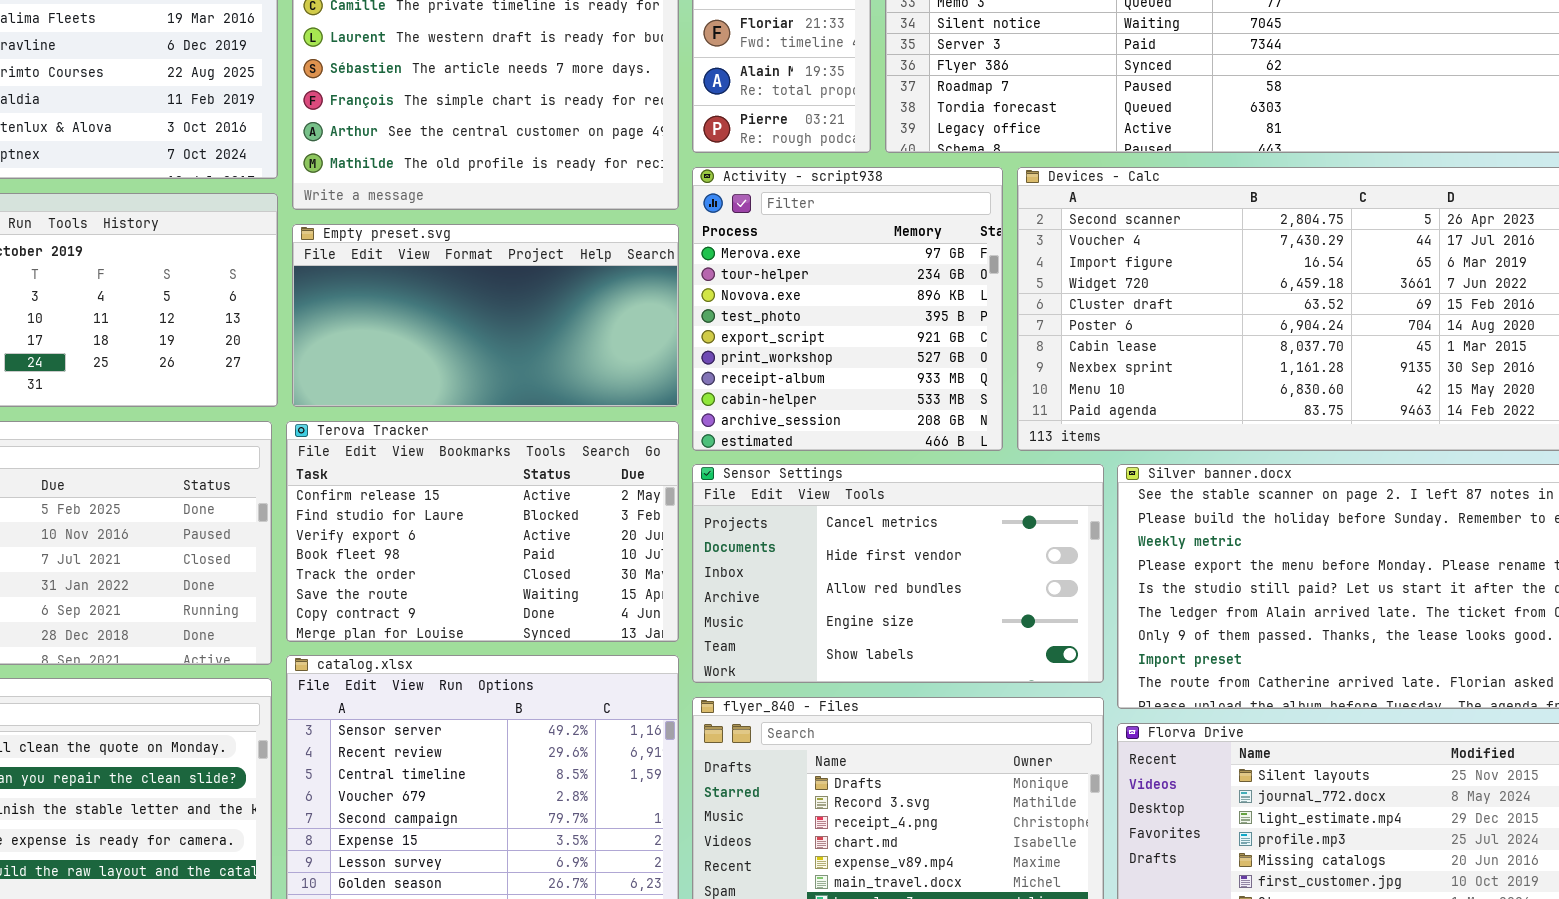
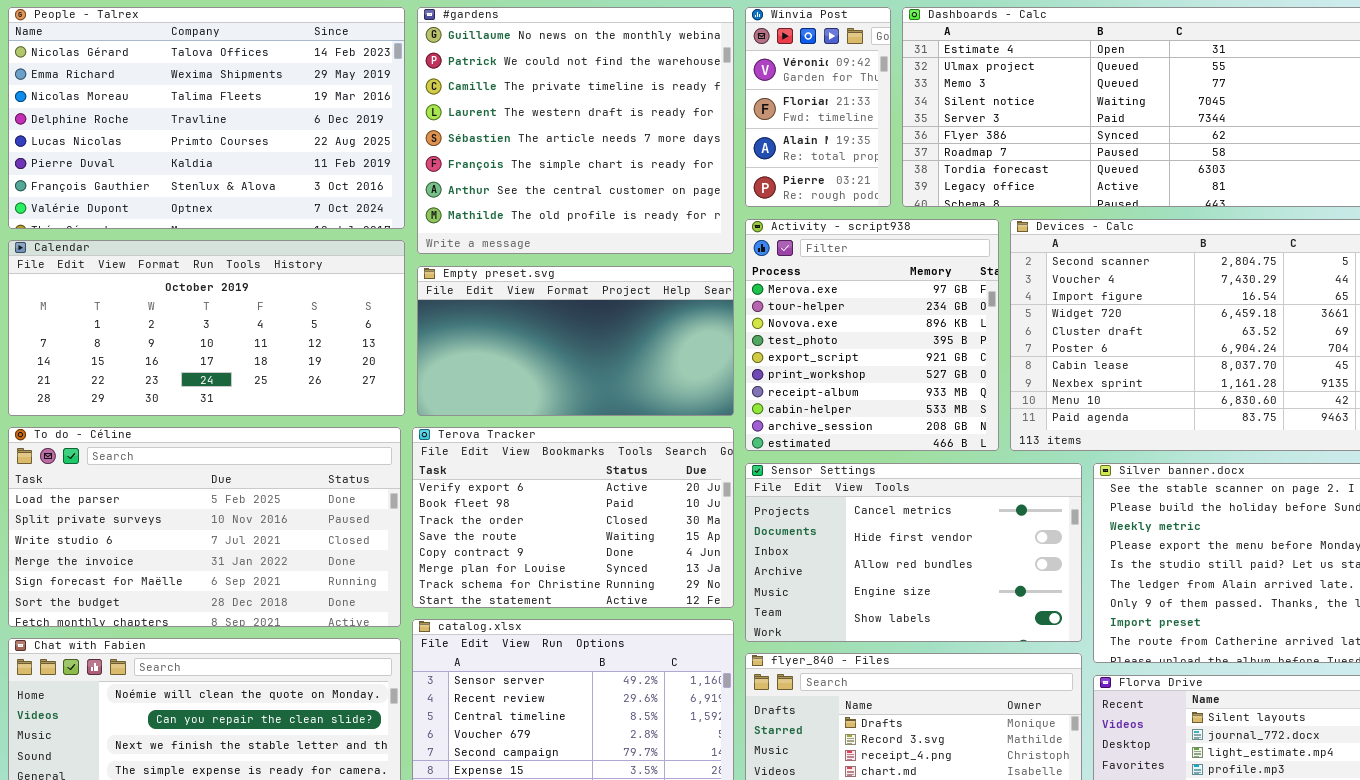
Terova Tracker: [286,421,679,642] -> [412,427,734,608], scrolled down 2 rows

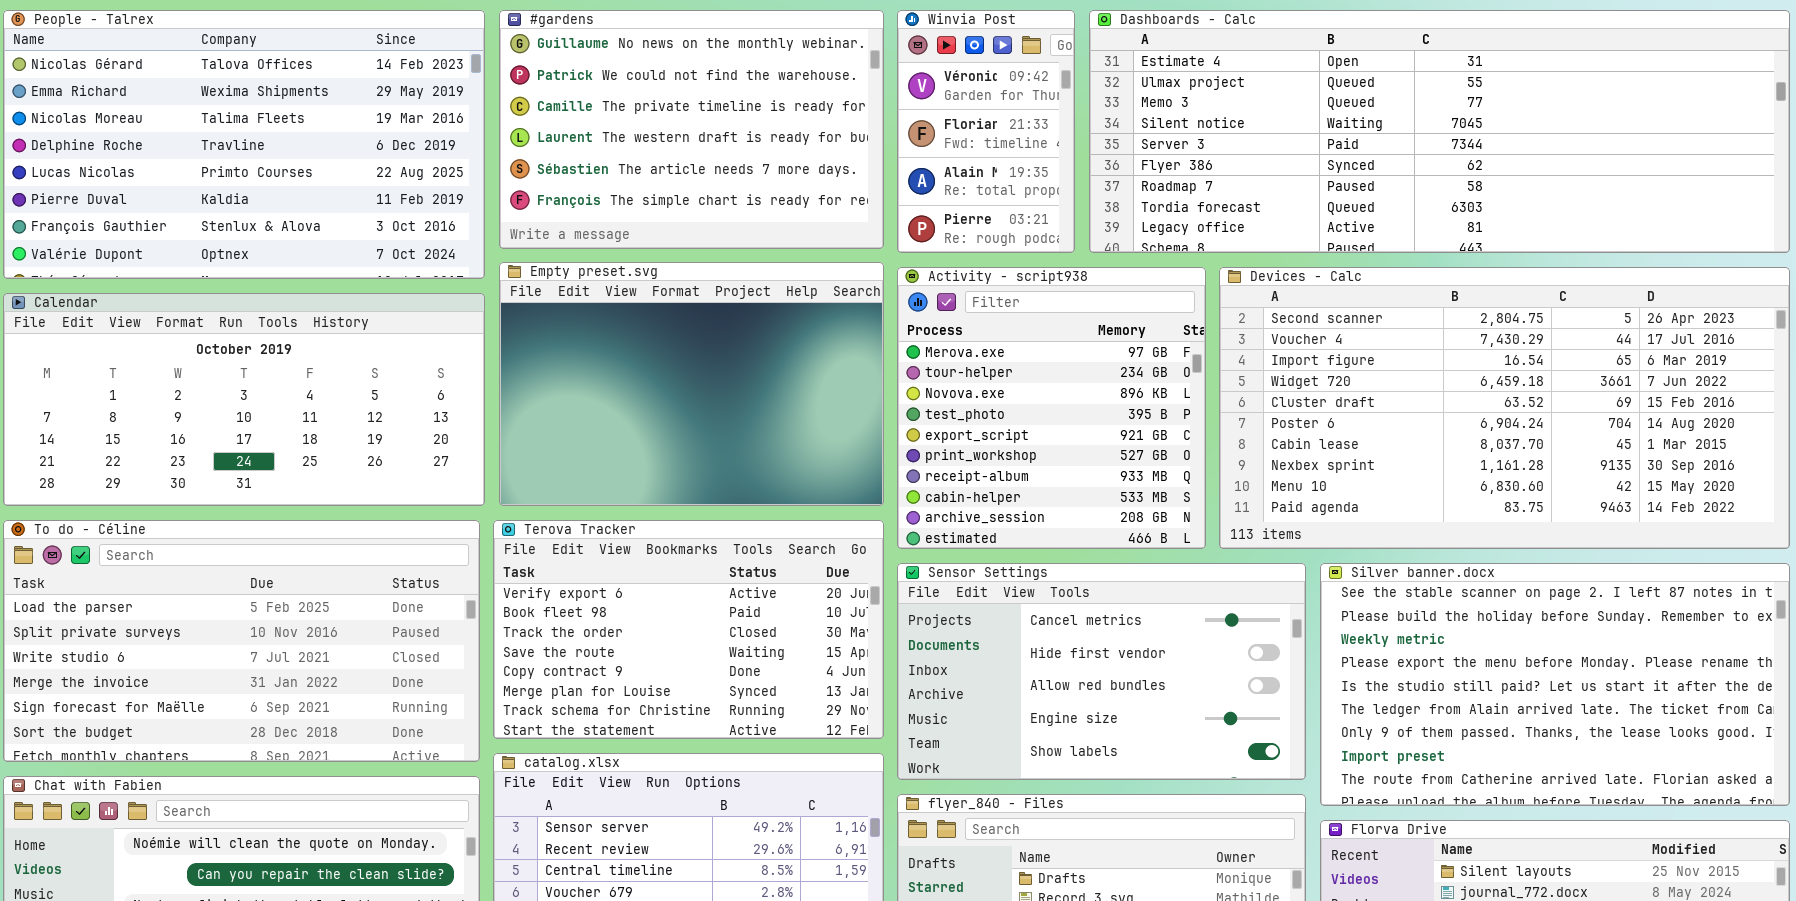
#gardens: [417,7,734,254] -> [499,10,884,249], resized
Empty preset.svg: [417,266,734,416] -> [499,262,884,506], resized

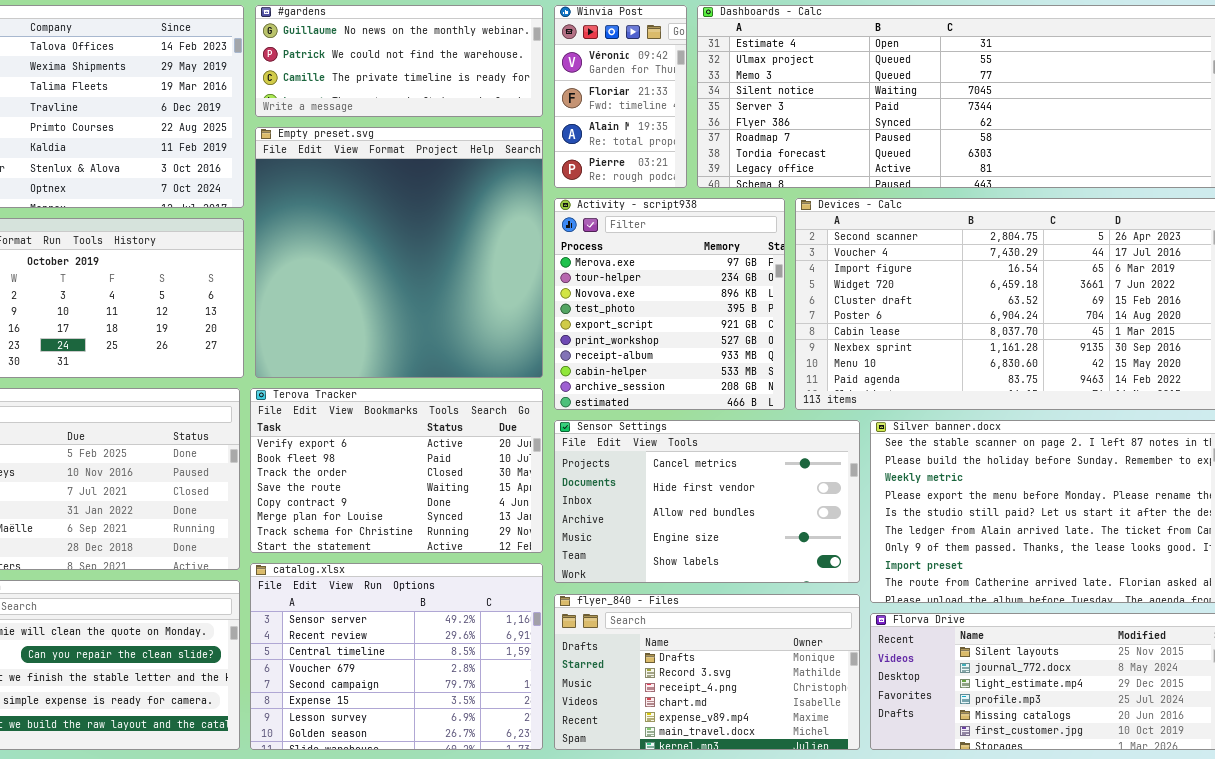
#gardens: [499,10,884,249] -> [255,5,543,117], resized
Empty preset.svg: [499,262,884,506] -> [255,127,543,378], resized

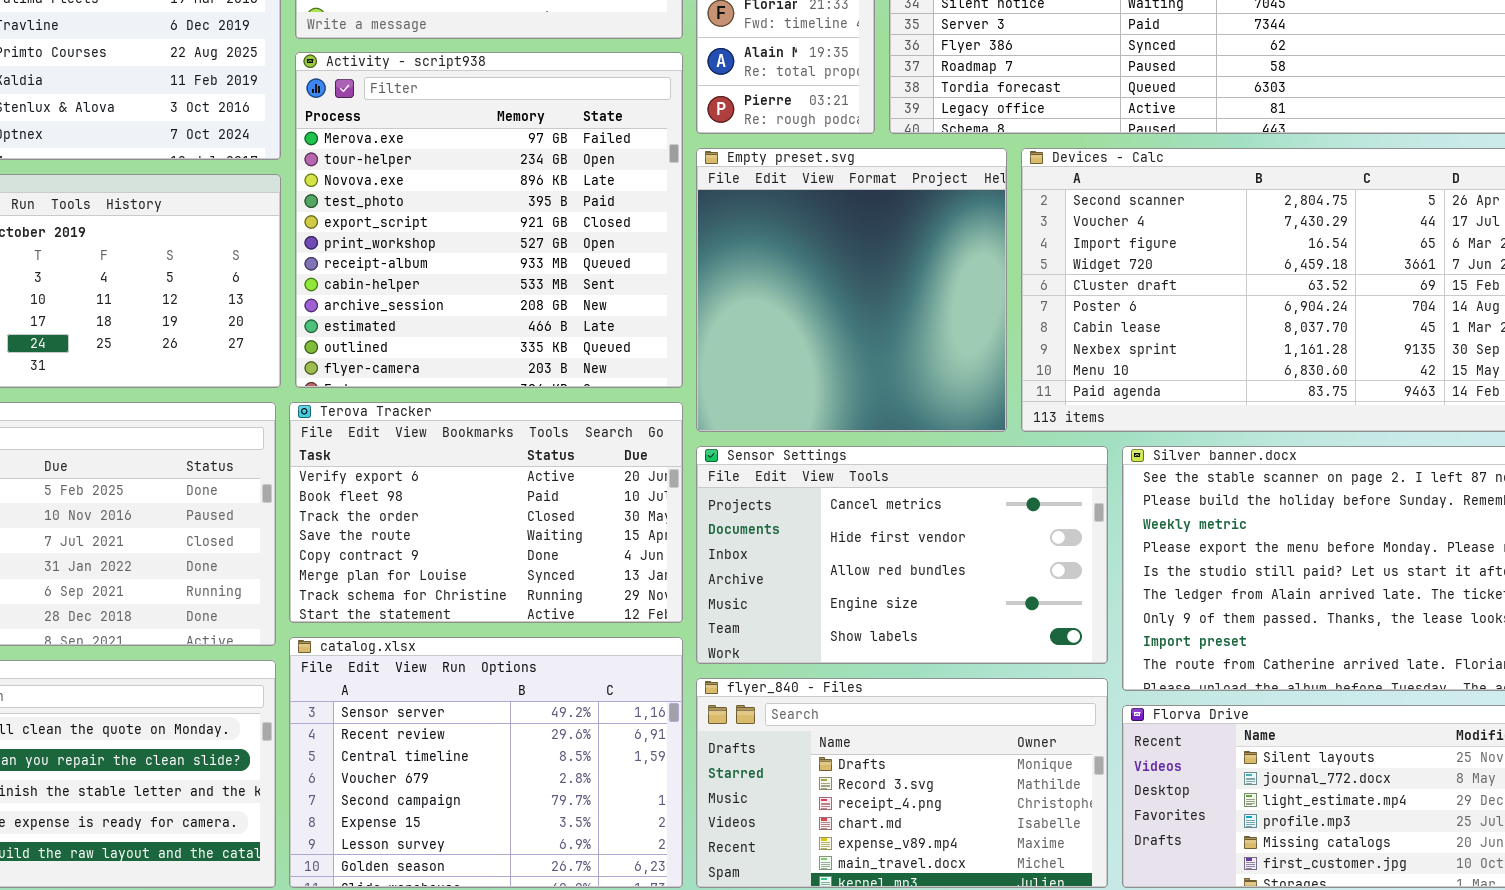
Empty preset.svg: [255,127,543,378] -> [696,148,1007,432], moved, resized
Activity - script938: [554,198,785,410] -> [295,52,683,388], moved, resized

